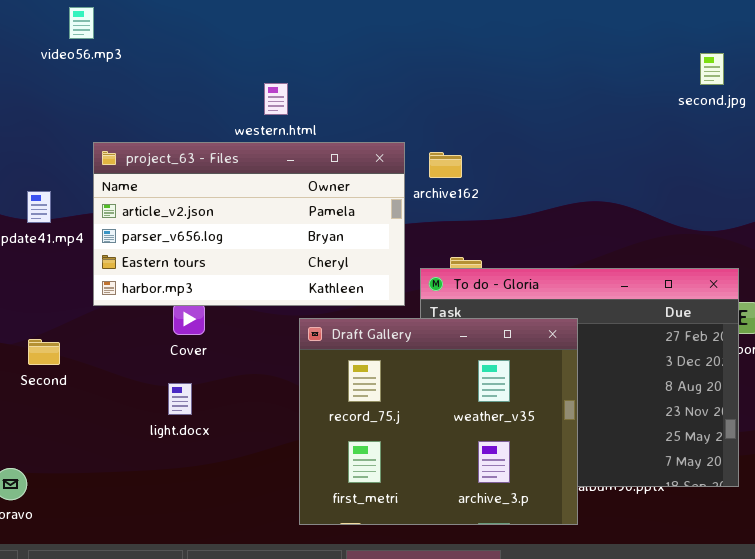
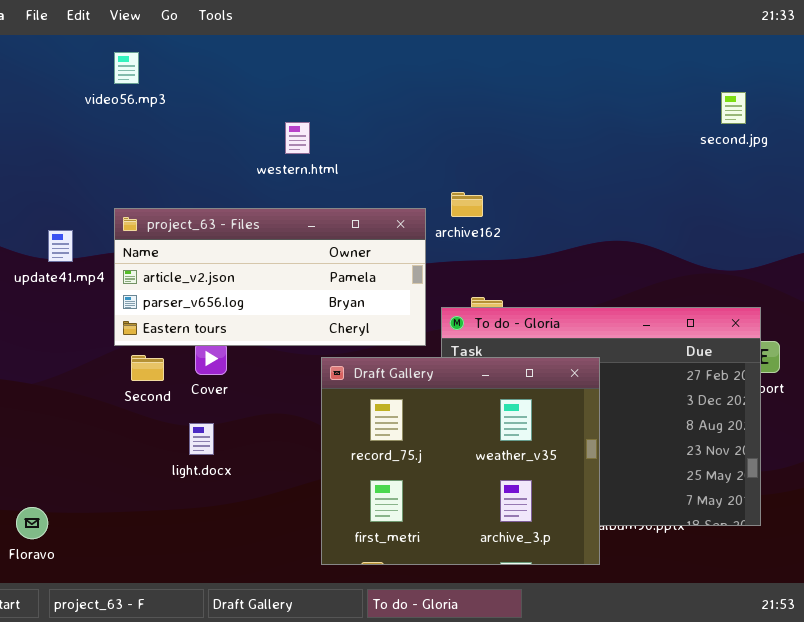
video56.mp3: [69,7,94,39] -> [114,52,139,84], moved
project_63 - Files: [93,142,405,306] -> [114,208,426,346], resized
Second: [28,339,60,365] -> [131,355,164,381], moved

